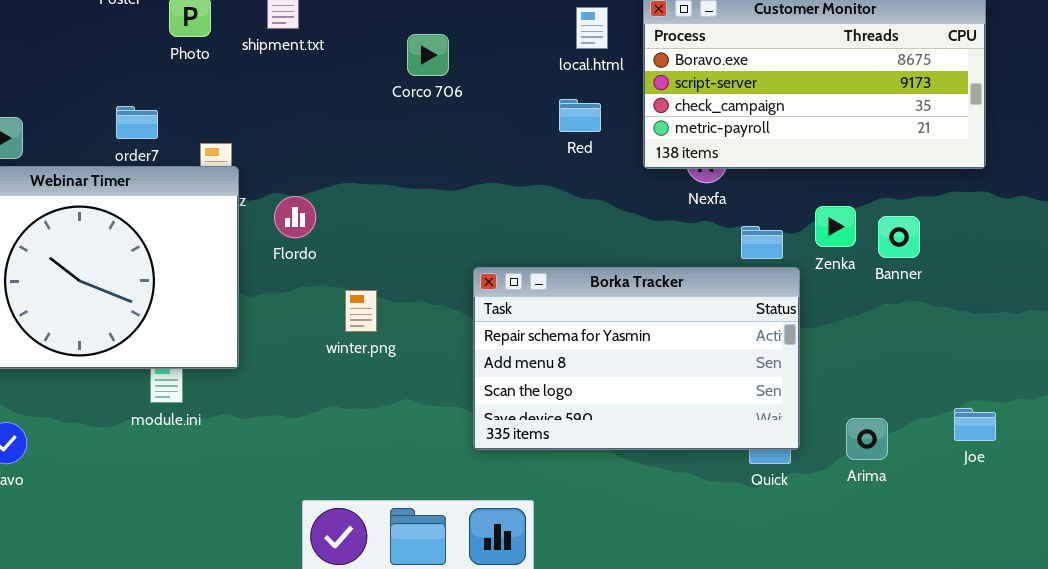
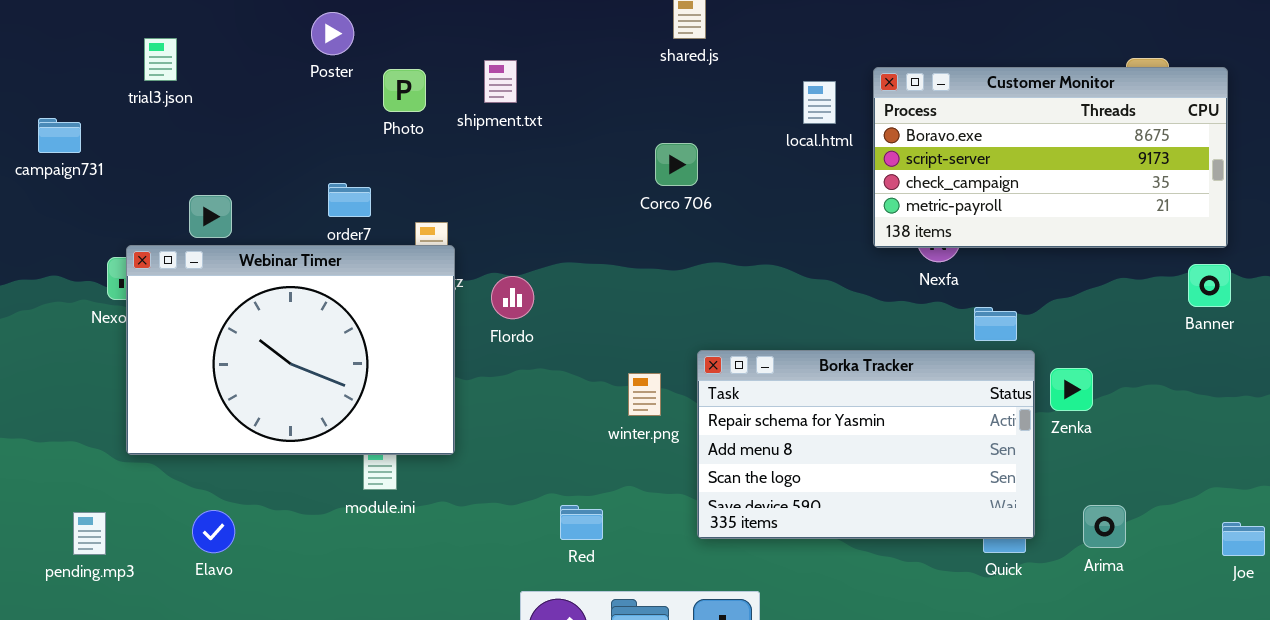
Corco 706: [407,34,449,76] -> [655,143,698,186], moved
Red: [559,99,601,132] -> [560,505,603,540], moved
Zenka: [815,206,856,247] -> [1050,368,1093,411], moved
Banner: [878,216,920,258] -> [1188,264,1231,307], moved
winter.png: [345,290,377,332] -> [628,373,661,416], moved
Joe: [954,408,996,441] -> [1222,522,1265,556], moved

